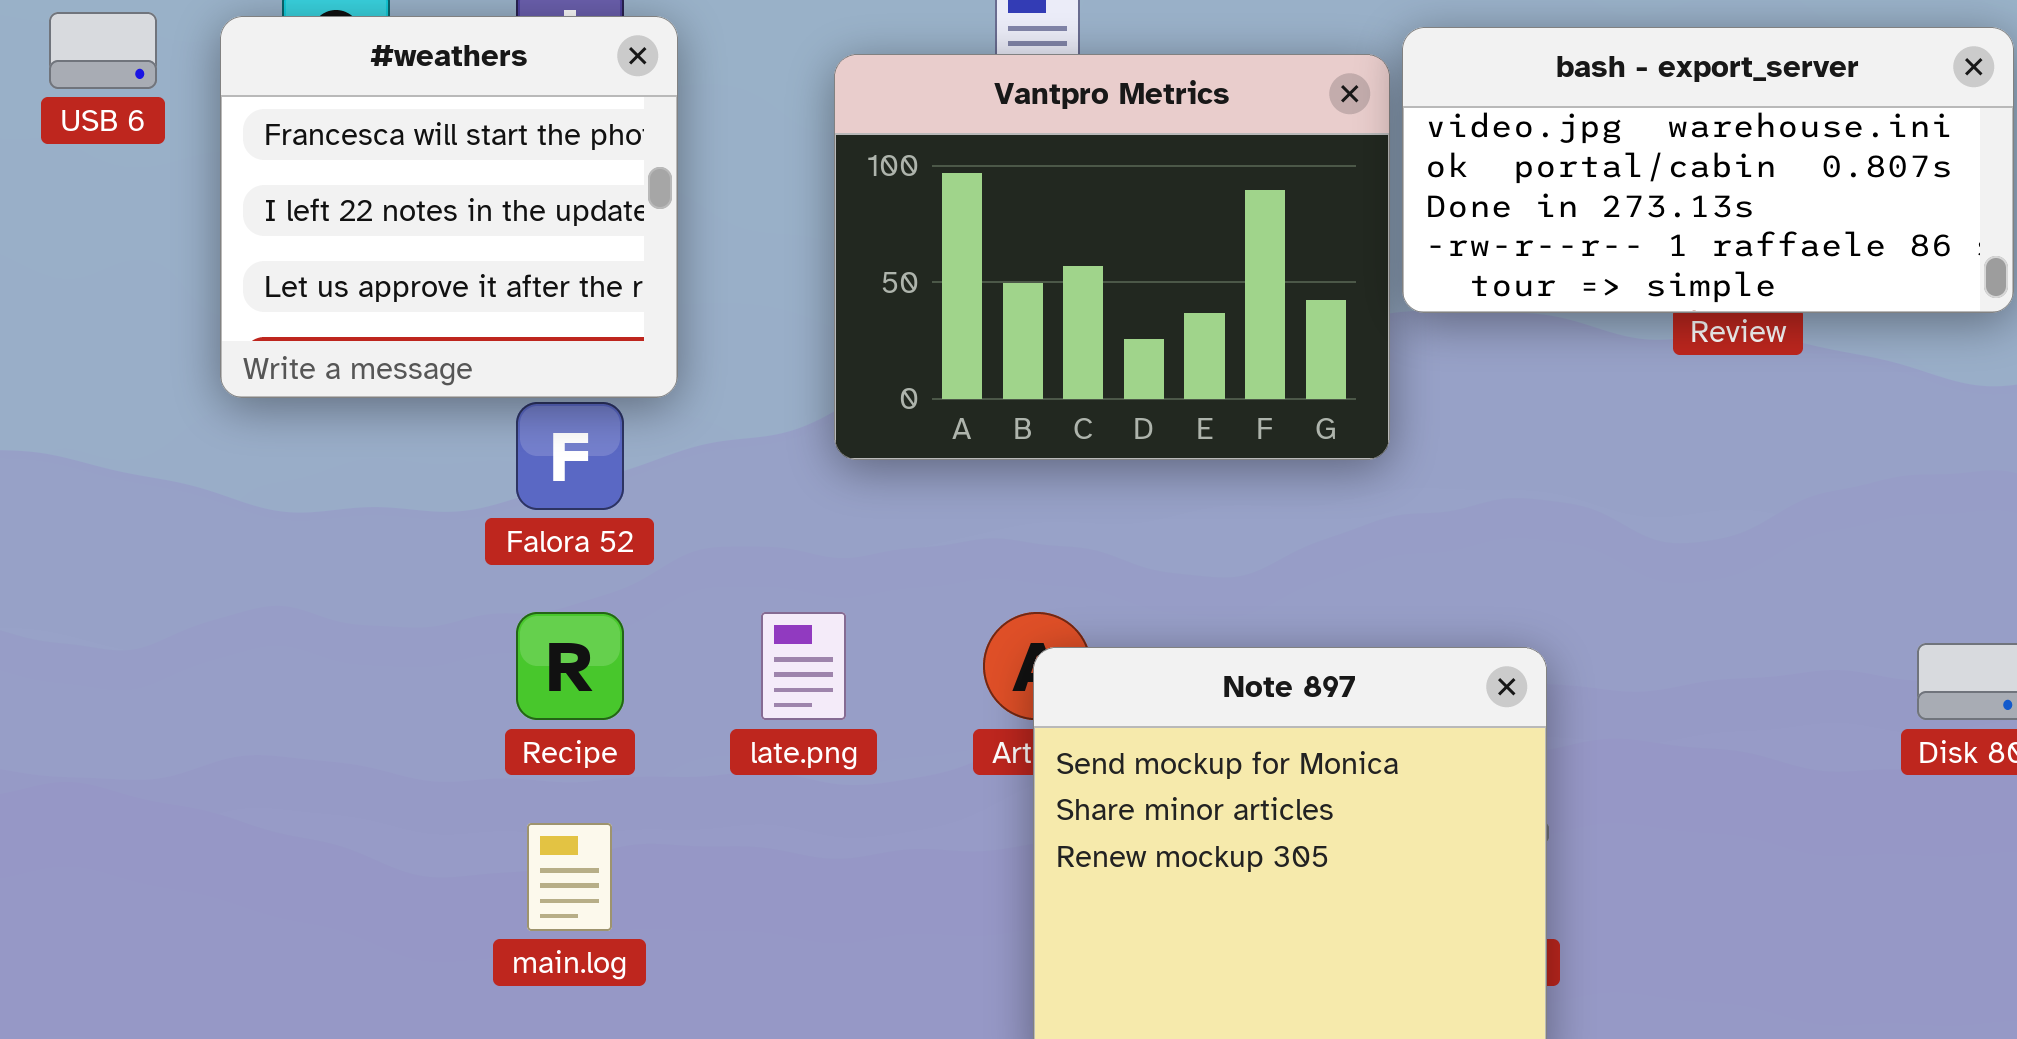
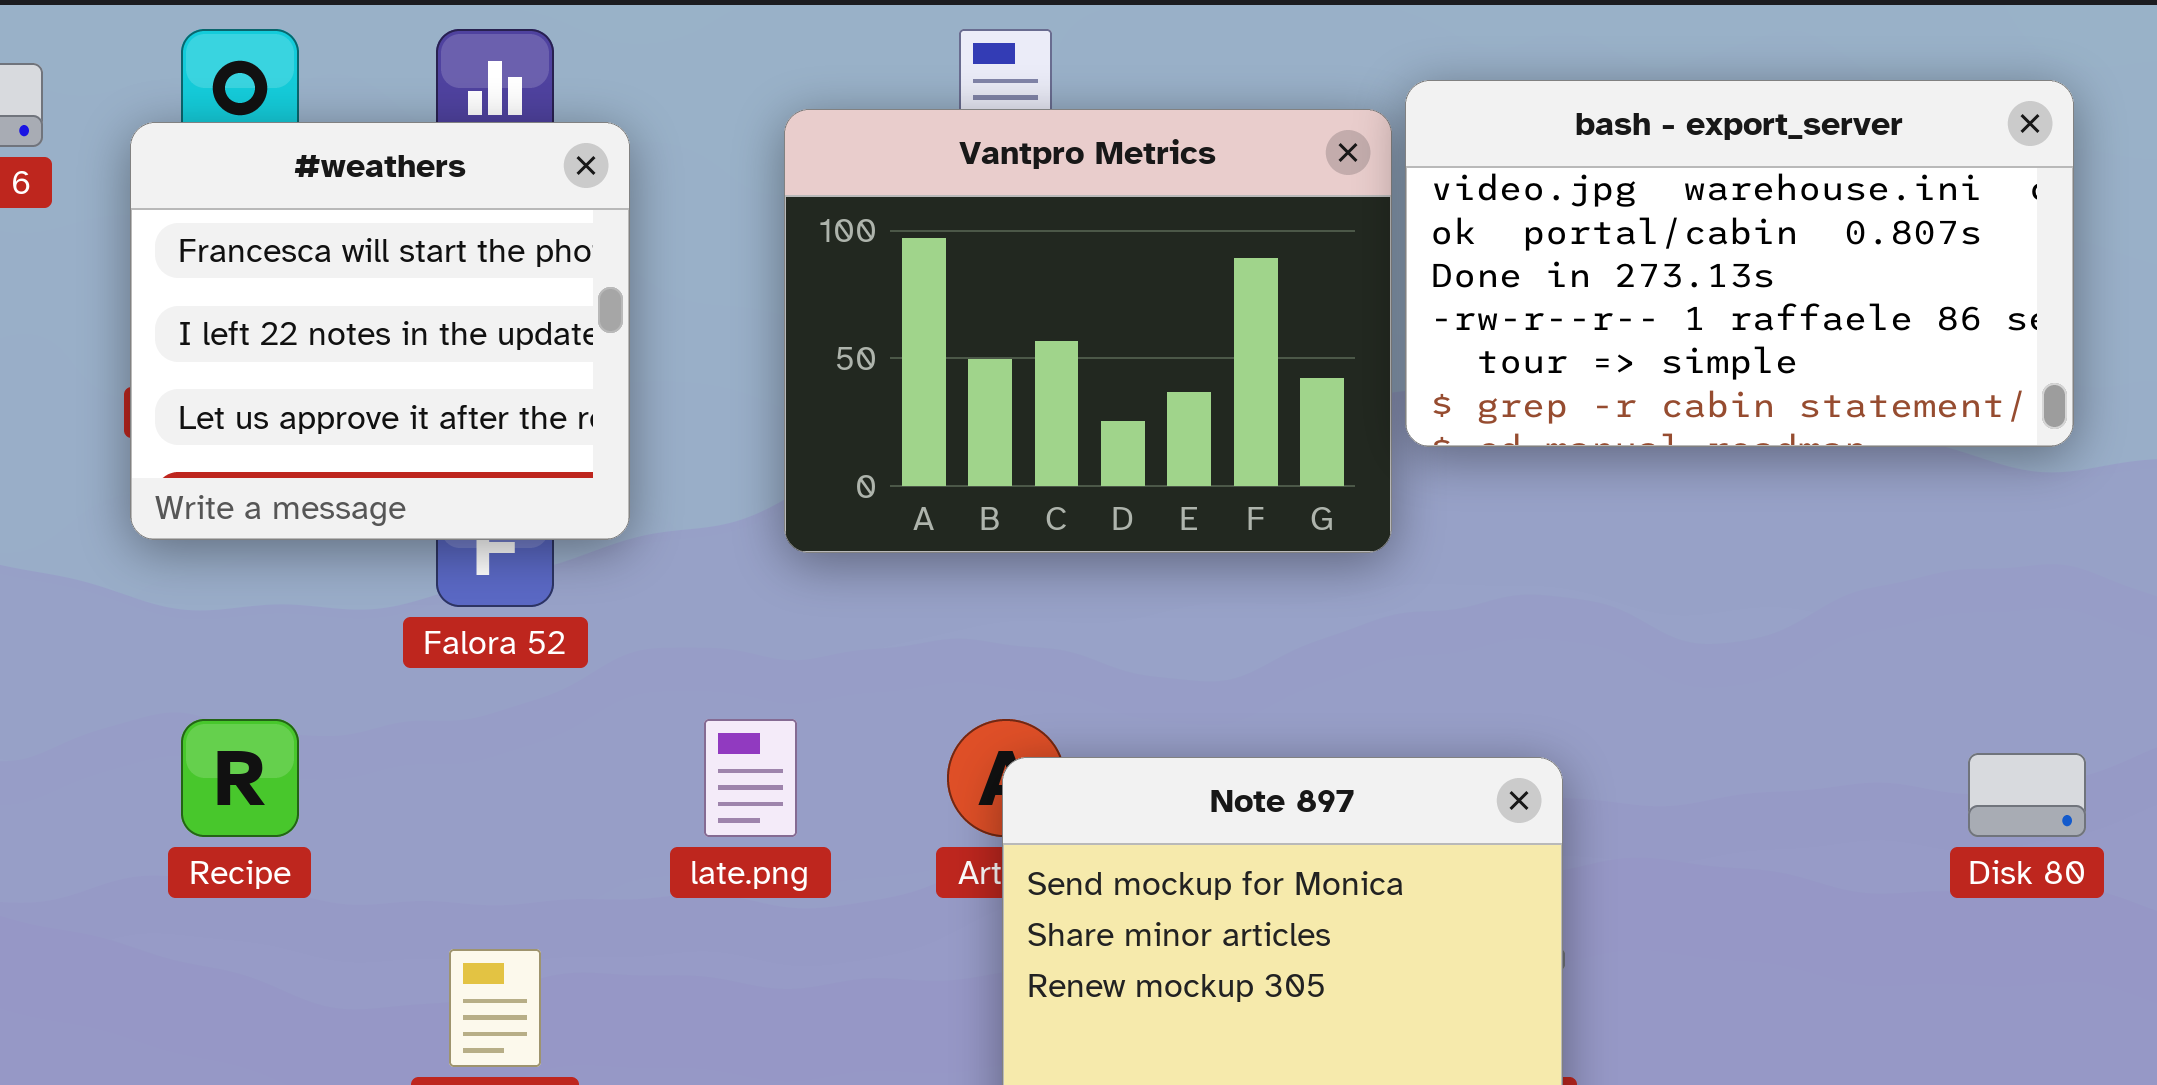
#weathers: [220,16,678,398] -> [130,122,630,540], moved
bash - export_server: [1402,27,2014,313] -> [1405,80,2074,447], resized
Recipe: [516,612,624,720] -> [181,719,299,837], moved

